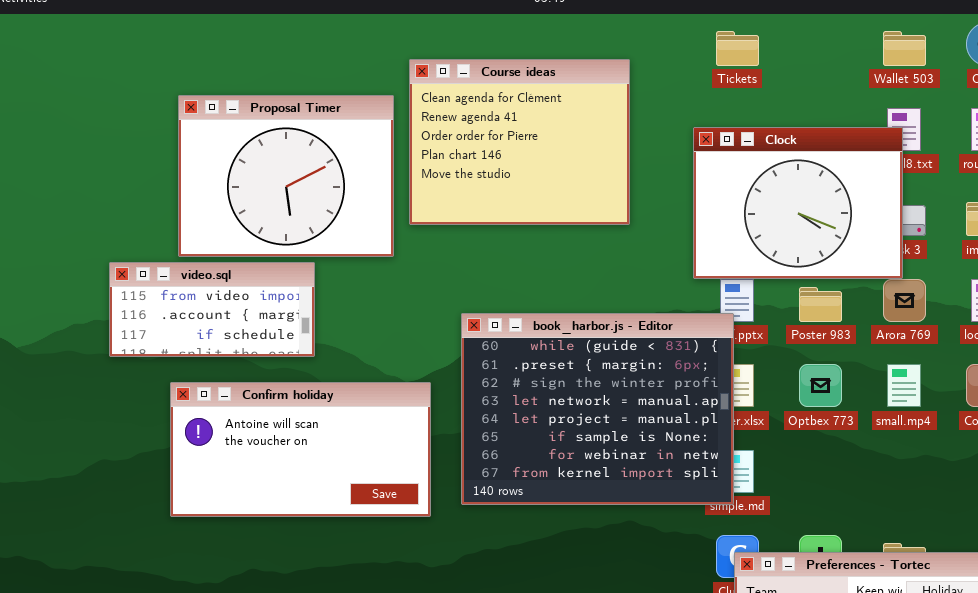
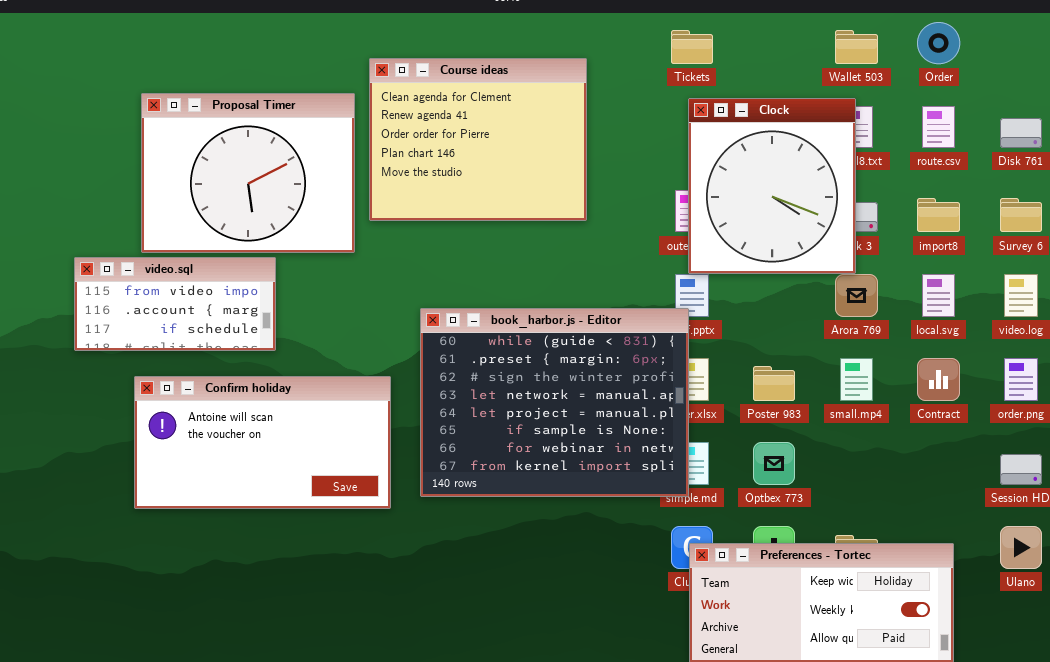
Clock: [693,127,903,279] -> [688,98,856,274], resized
Poster 983: [799,287,842,322] -> [753,366,795,401], moved
Optbex 773: [799,364,842,407] -> [753,442,795,485], moved

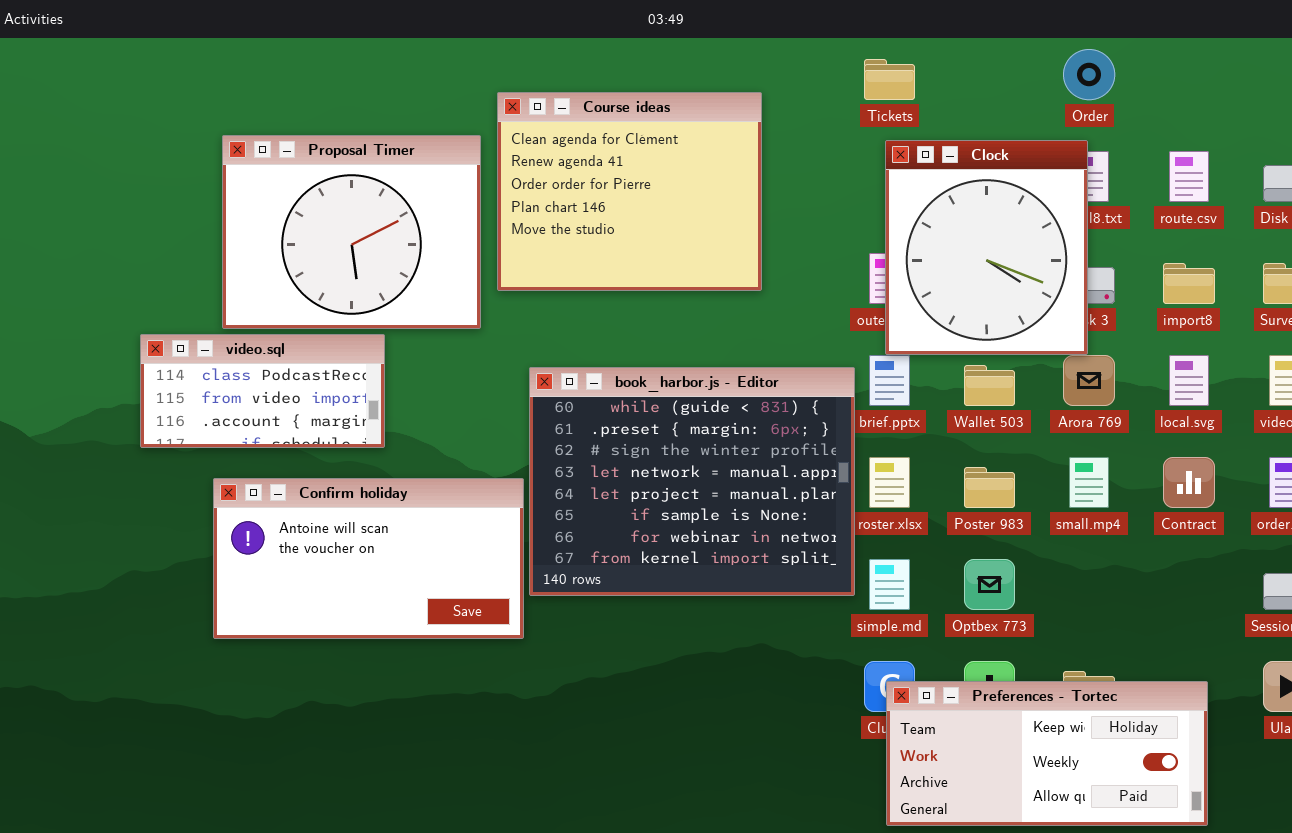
Order: [917,22,960,64] -> [1063,49,1115,100], moved
Wallet 503: [835,30,878,64] -> [964,365,1015,406], moved
video.sql: [74,257,276,351] -> [140,334,385,448], scrolled up 1 row
book_harbor.js - Editor: [420,308,689,497] -> [529,367,855,596], moved

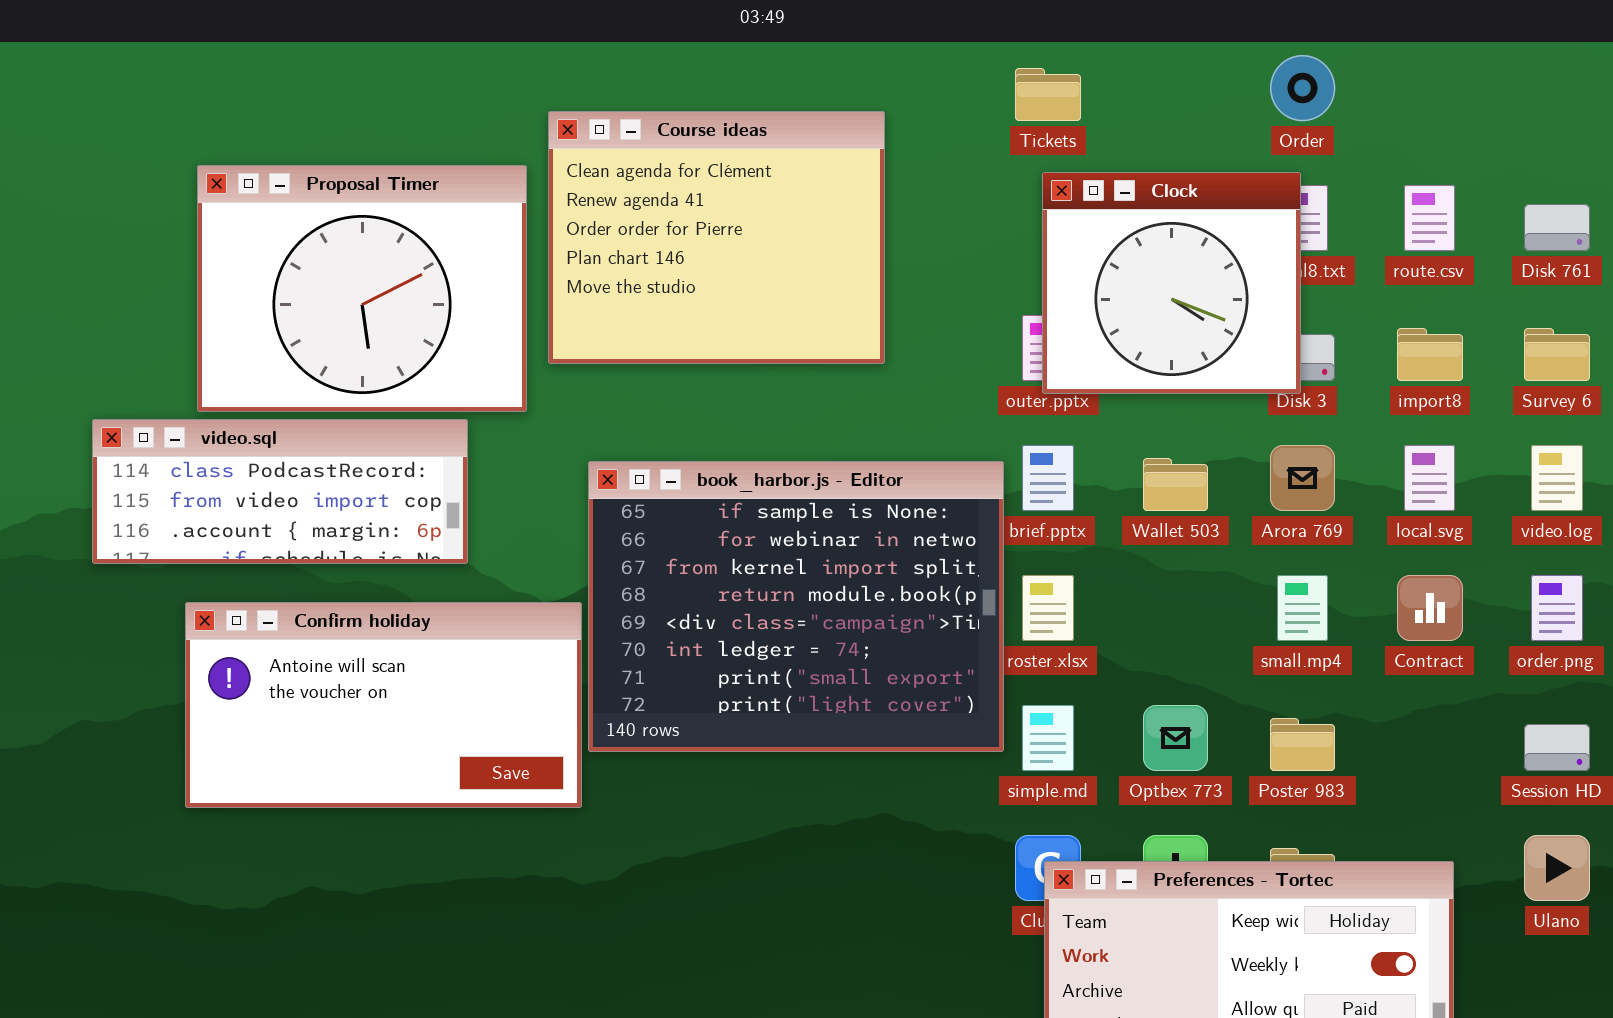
Clock: [885,140,1088,355] -> [1042,172,1301,394], resized
video.sql: [140,334,385,448] -> [92,419,468,564], resized
book_harbor.js - Editor: [529,367,855,596] -> [588,461,1004,752], scrolled down 5 rows
Poster 983: [964,467,1015,508] -> [1270,718,1335,771], moved

